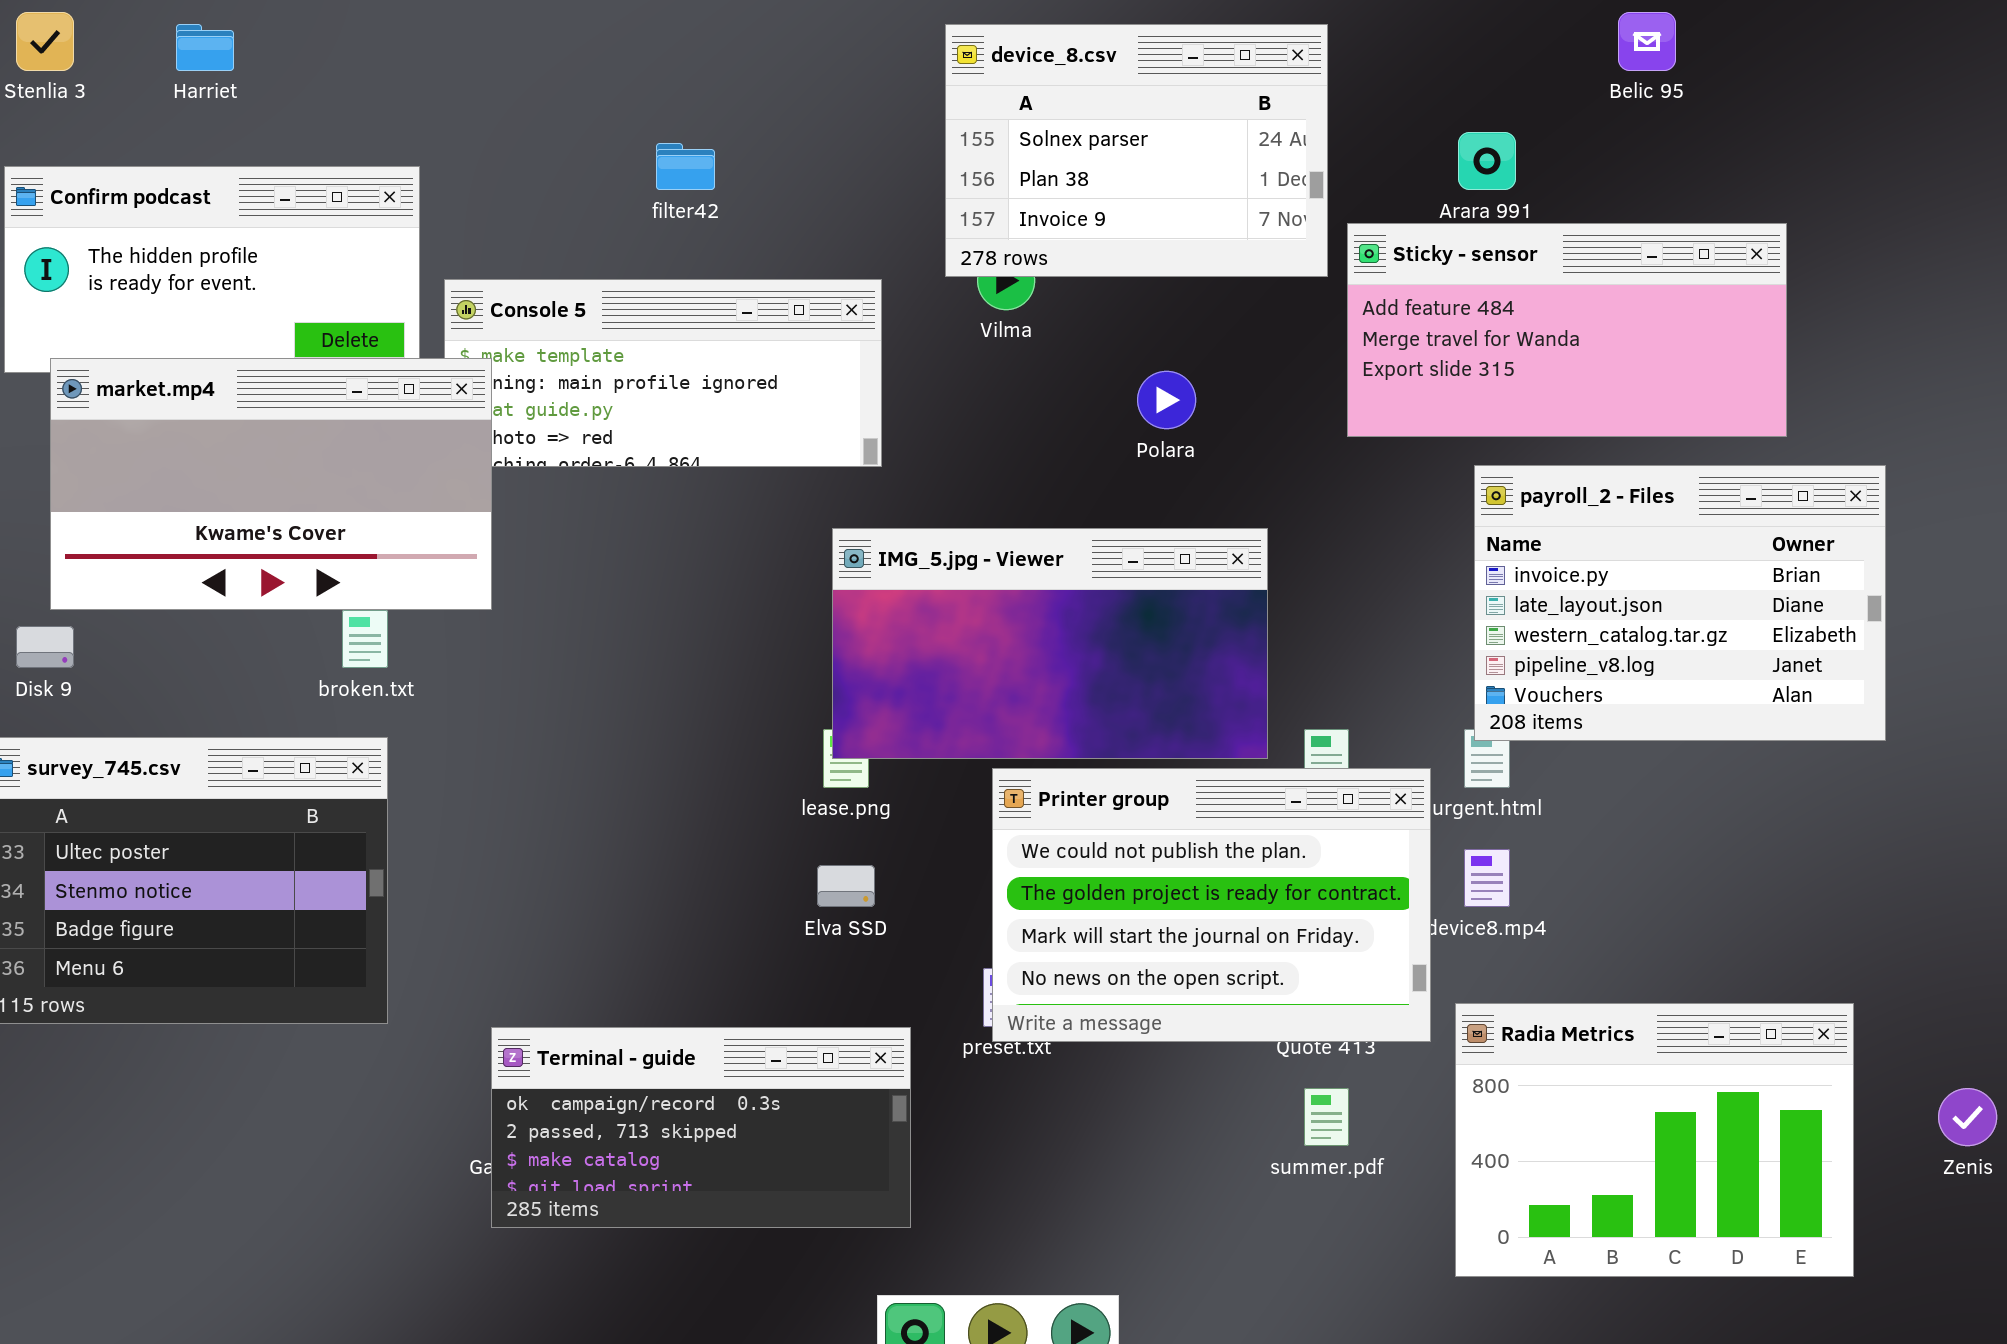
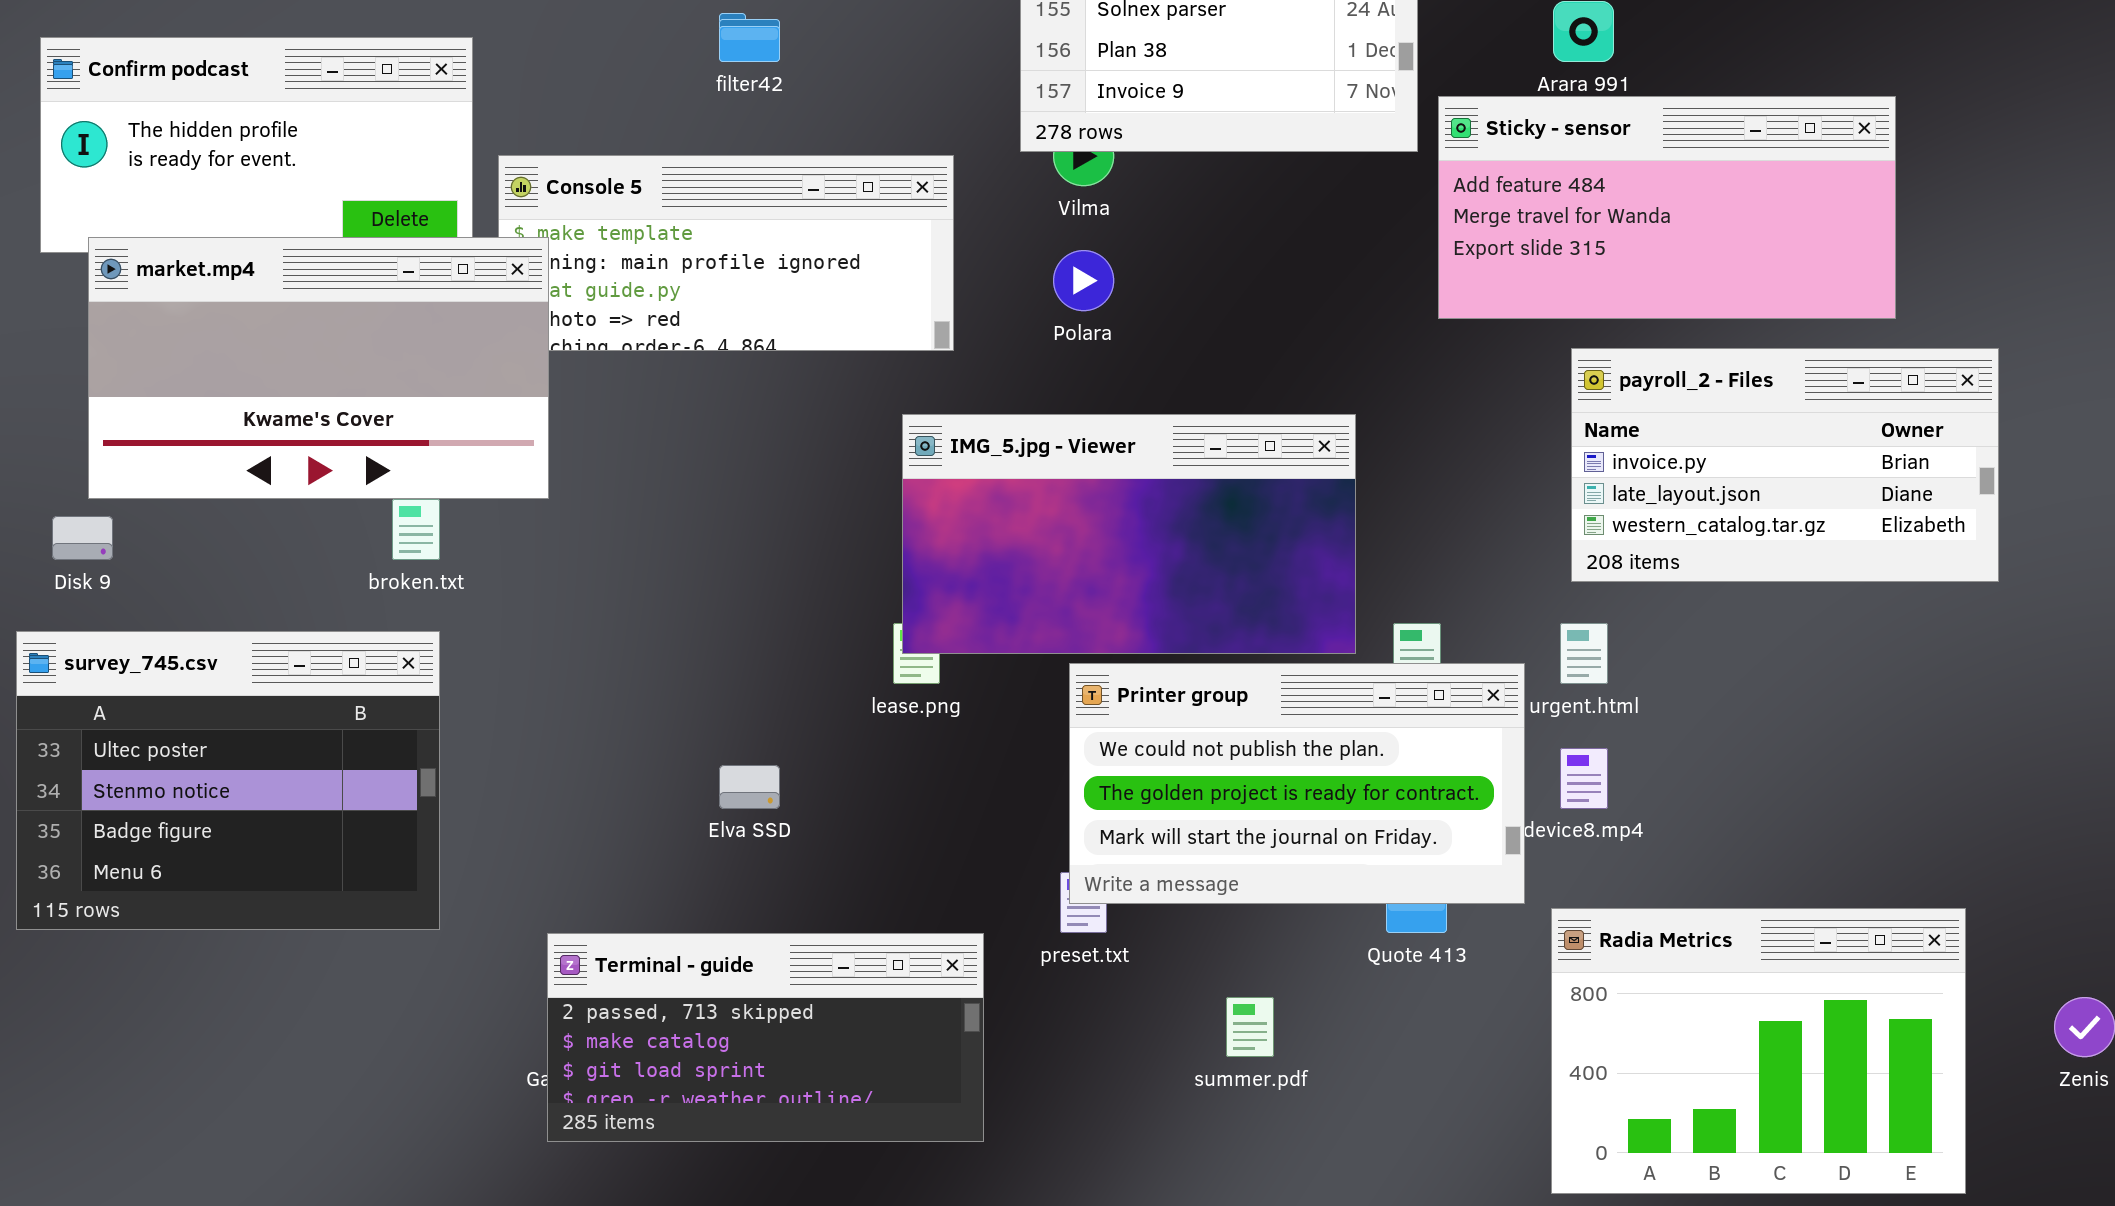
Polara: [1137,371,1196,429] -> [1053,250,1114,311], moved
payroll_2 - Files: [1474,465,1886,741] -> [1571,348,1999,582], resized
Printer group: [992,768,1431,1042] -> [1069,663,1525,904], resized
Elva SSD: [817,865,875,907] -> [719,765,780,809], moved
Terminal - guide: [491,1027,911,1228] -> [547,933,984,1142], scrolled down 1 row
summer.pdf: [1304,1088,1349,1146] -> [1226,997,1274,1057], moved

